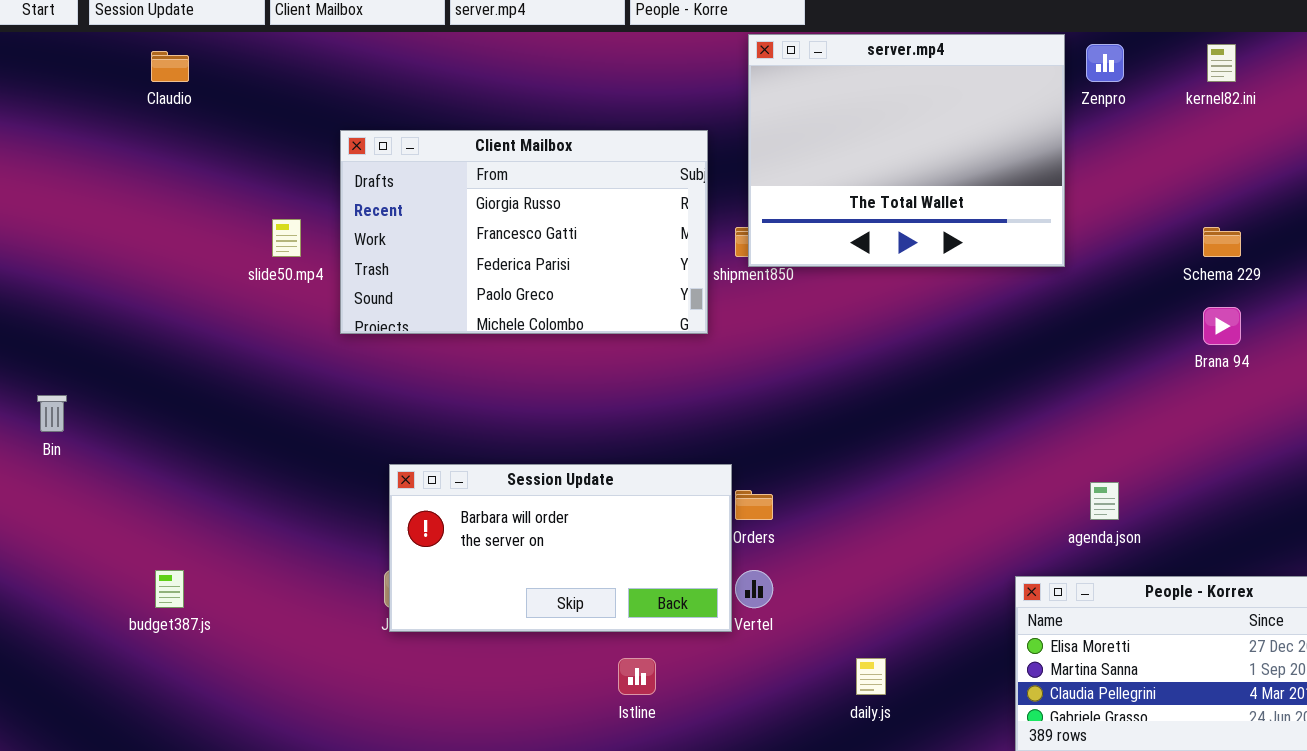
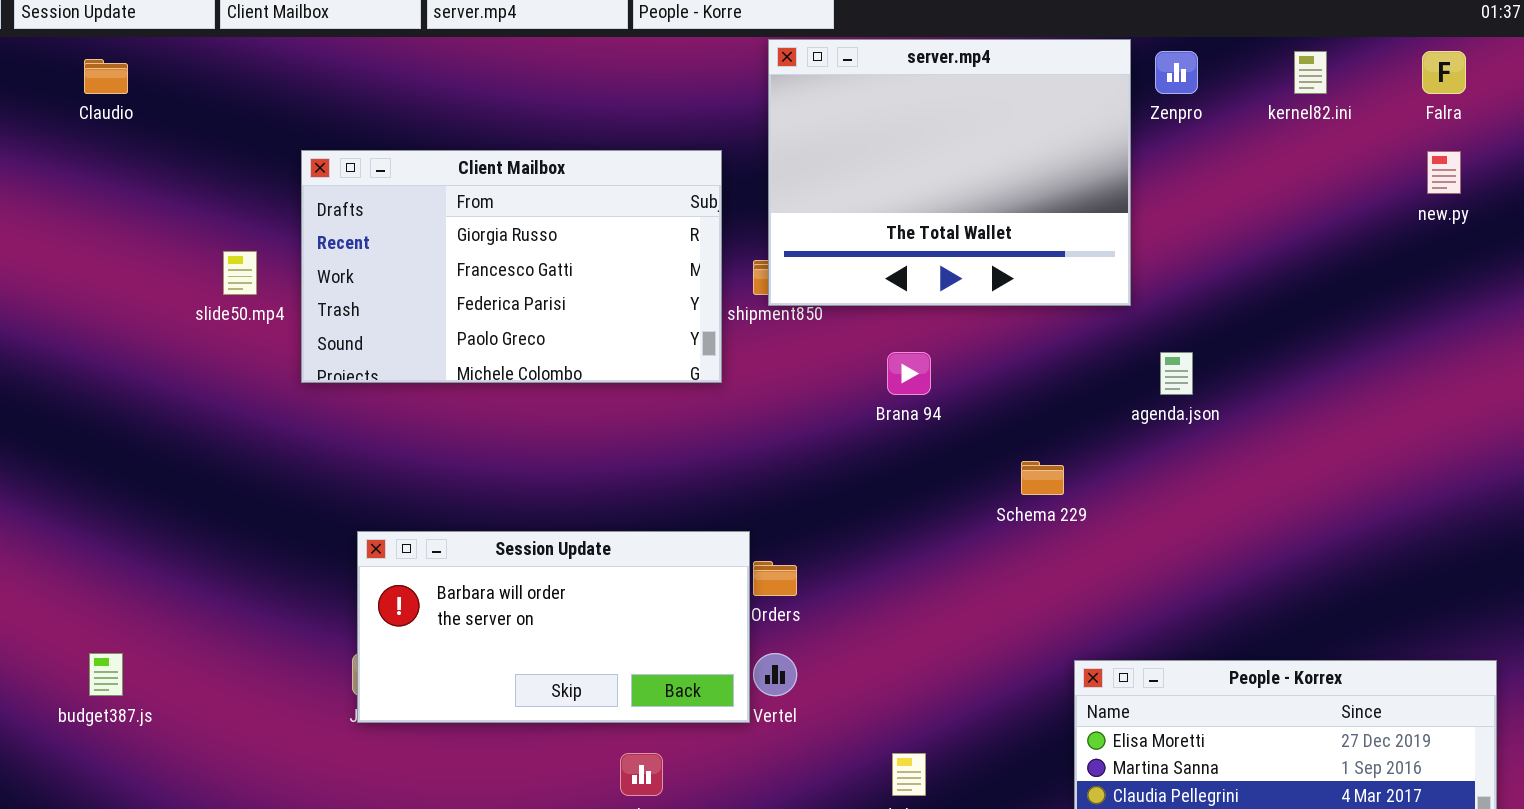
Schema 229: [1203,227,1241,257] -> [1021,461,1064,495], moved
Brana 94: [1203,307,1241,345] -> [887,352,931,395], moved
agenda.json: [1090,482,1119,520] -> [1160,352,1193,395], moved

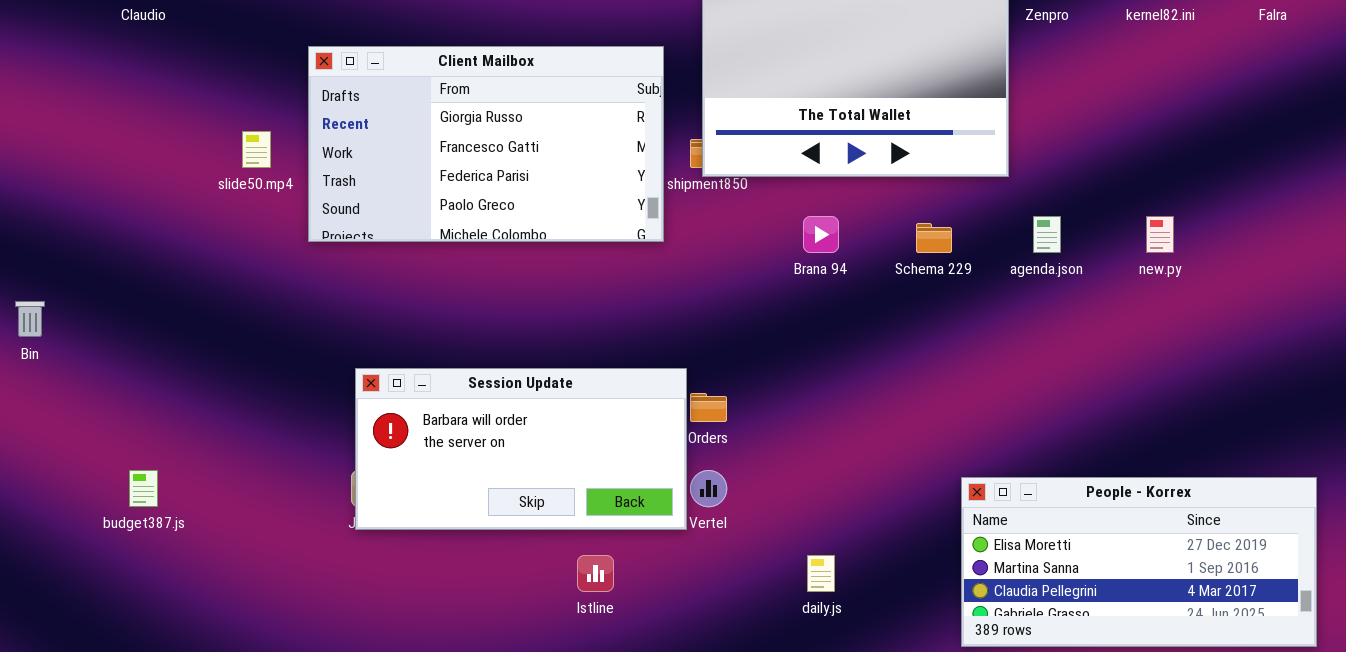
new.py: [1427,151,1461,194] -> [1146,216,1174,253], moved
Schema 229: [1021,461,1064,495] -> [916,223,952,253], moved

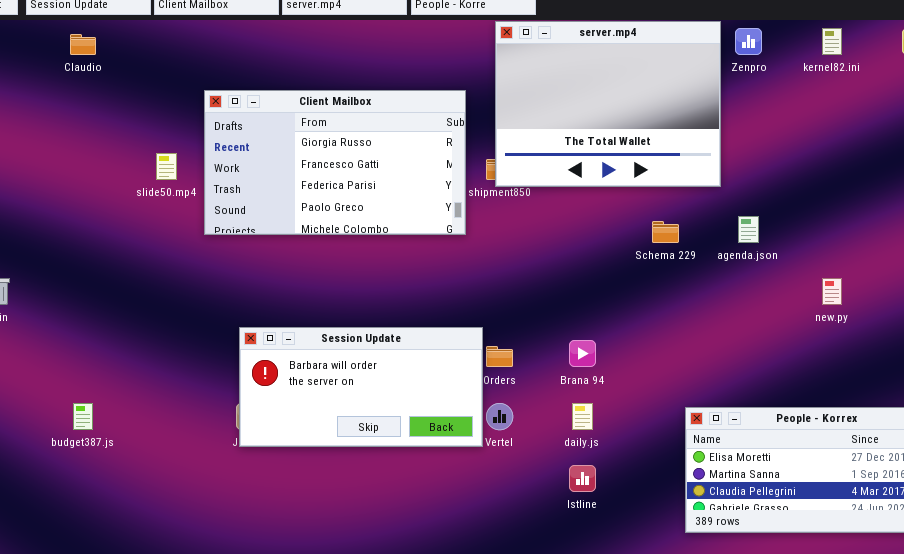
Brana 94: [803,216,839,253] -> [569,340,596,367], moved
new.py: [1146,216,1174,253] -> [822,278,842,305], moved
Istline: [577,555,614,592] -> [569,465,596,492], moved
daily.js: [807,555,835,592] -> [572,403,593,430], moved

